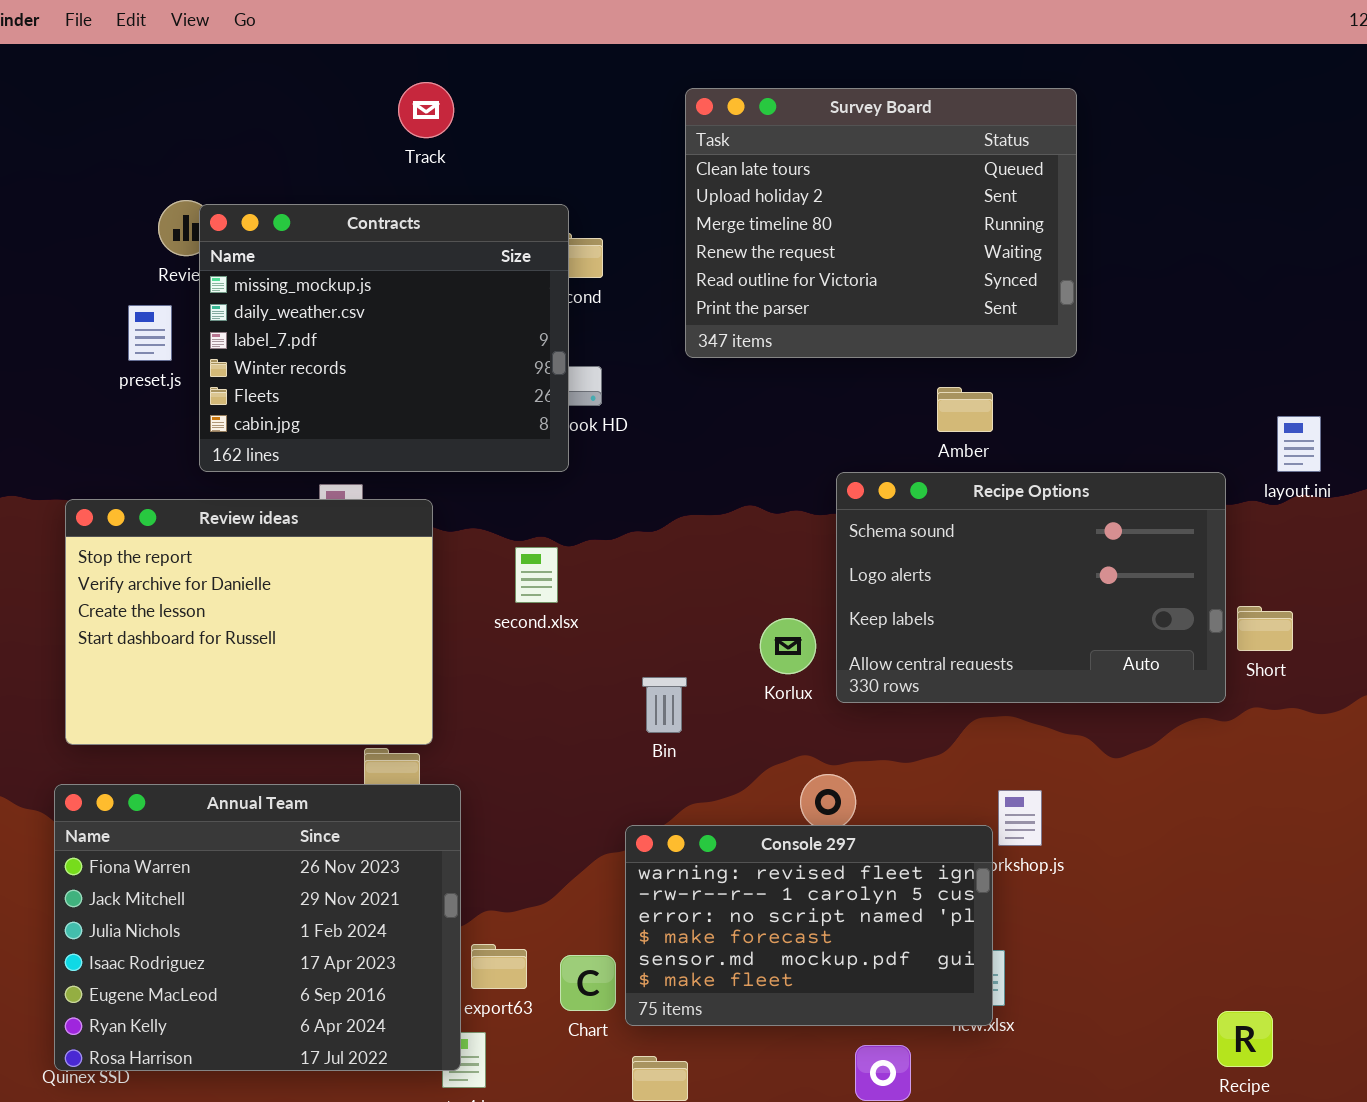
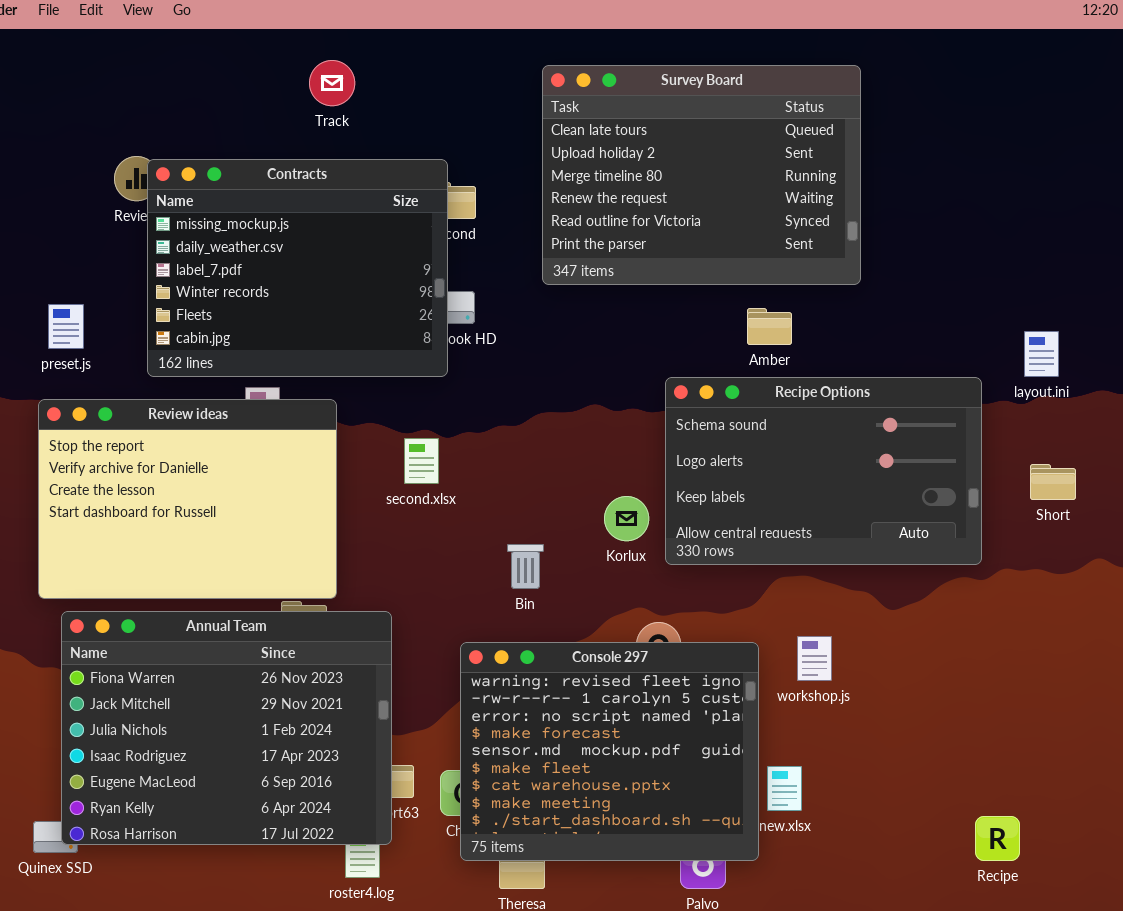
preset.js: [128,305,172,361] -> [48,304,84,349], moved
Short: [1237,606,1293,651] -> [1030,464,1076,500], moved
Annual Team: [54,784,461,1071] -> [61,611,392,845], moved
Console 297: [625,825,993,1026] -> [460,642,759,861], moved, resized

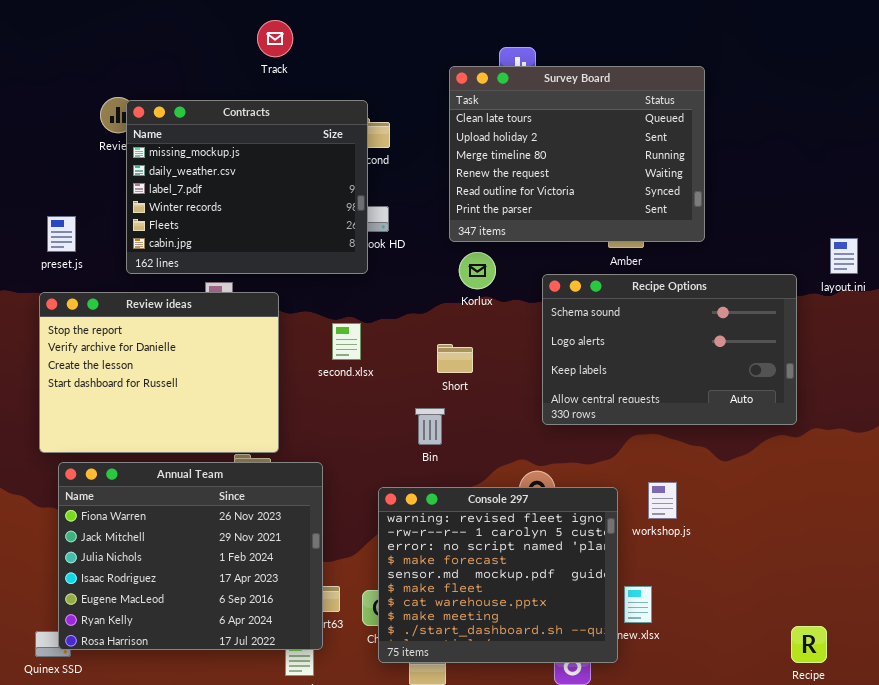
Survey Board: [542,65,861,285] -> [449,66,705,242], moved
Short: [1030,464,1076,500] -> [437,344,473,373], moved
Korlux: [604,496,649,541] -> [459,252,496,289], moved

